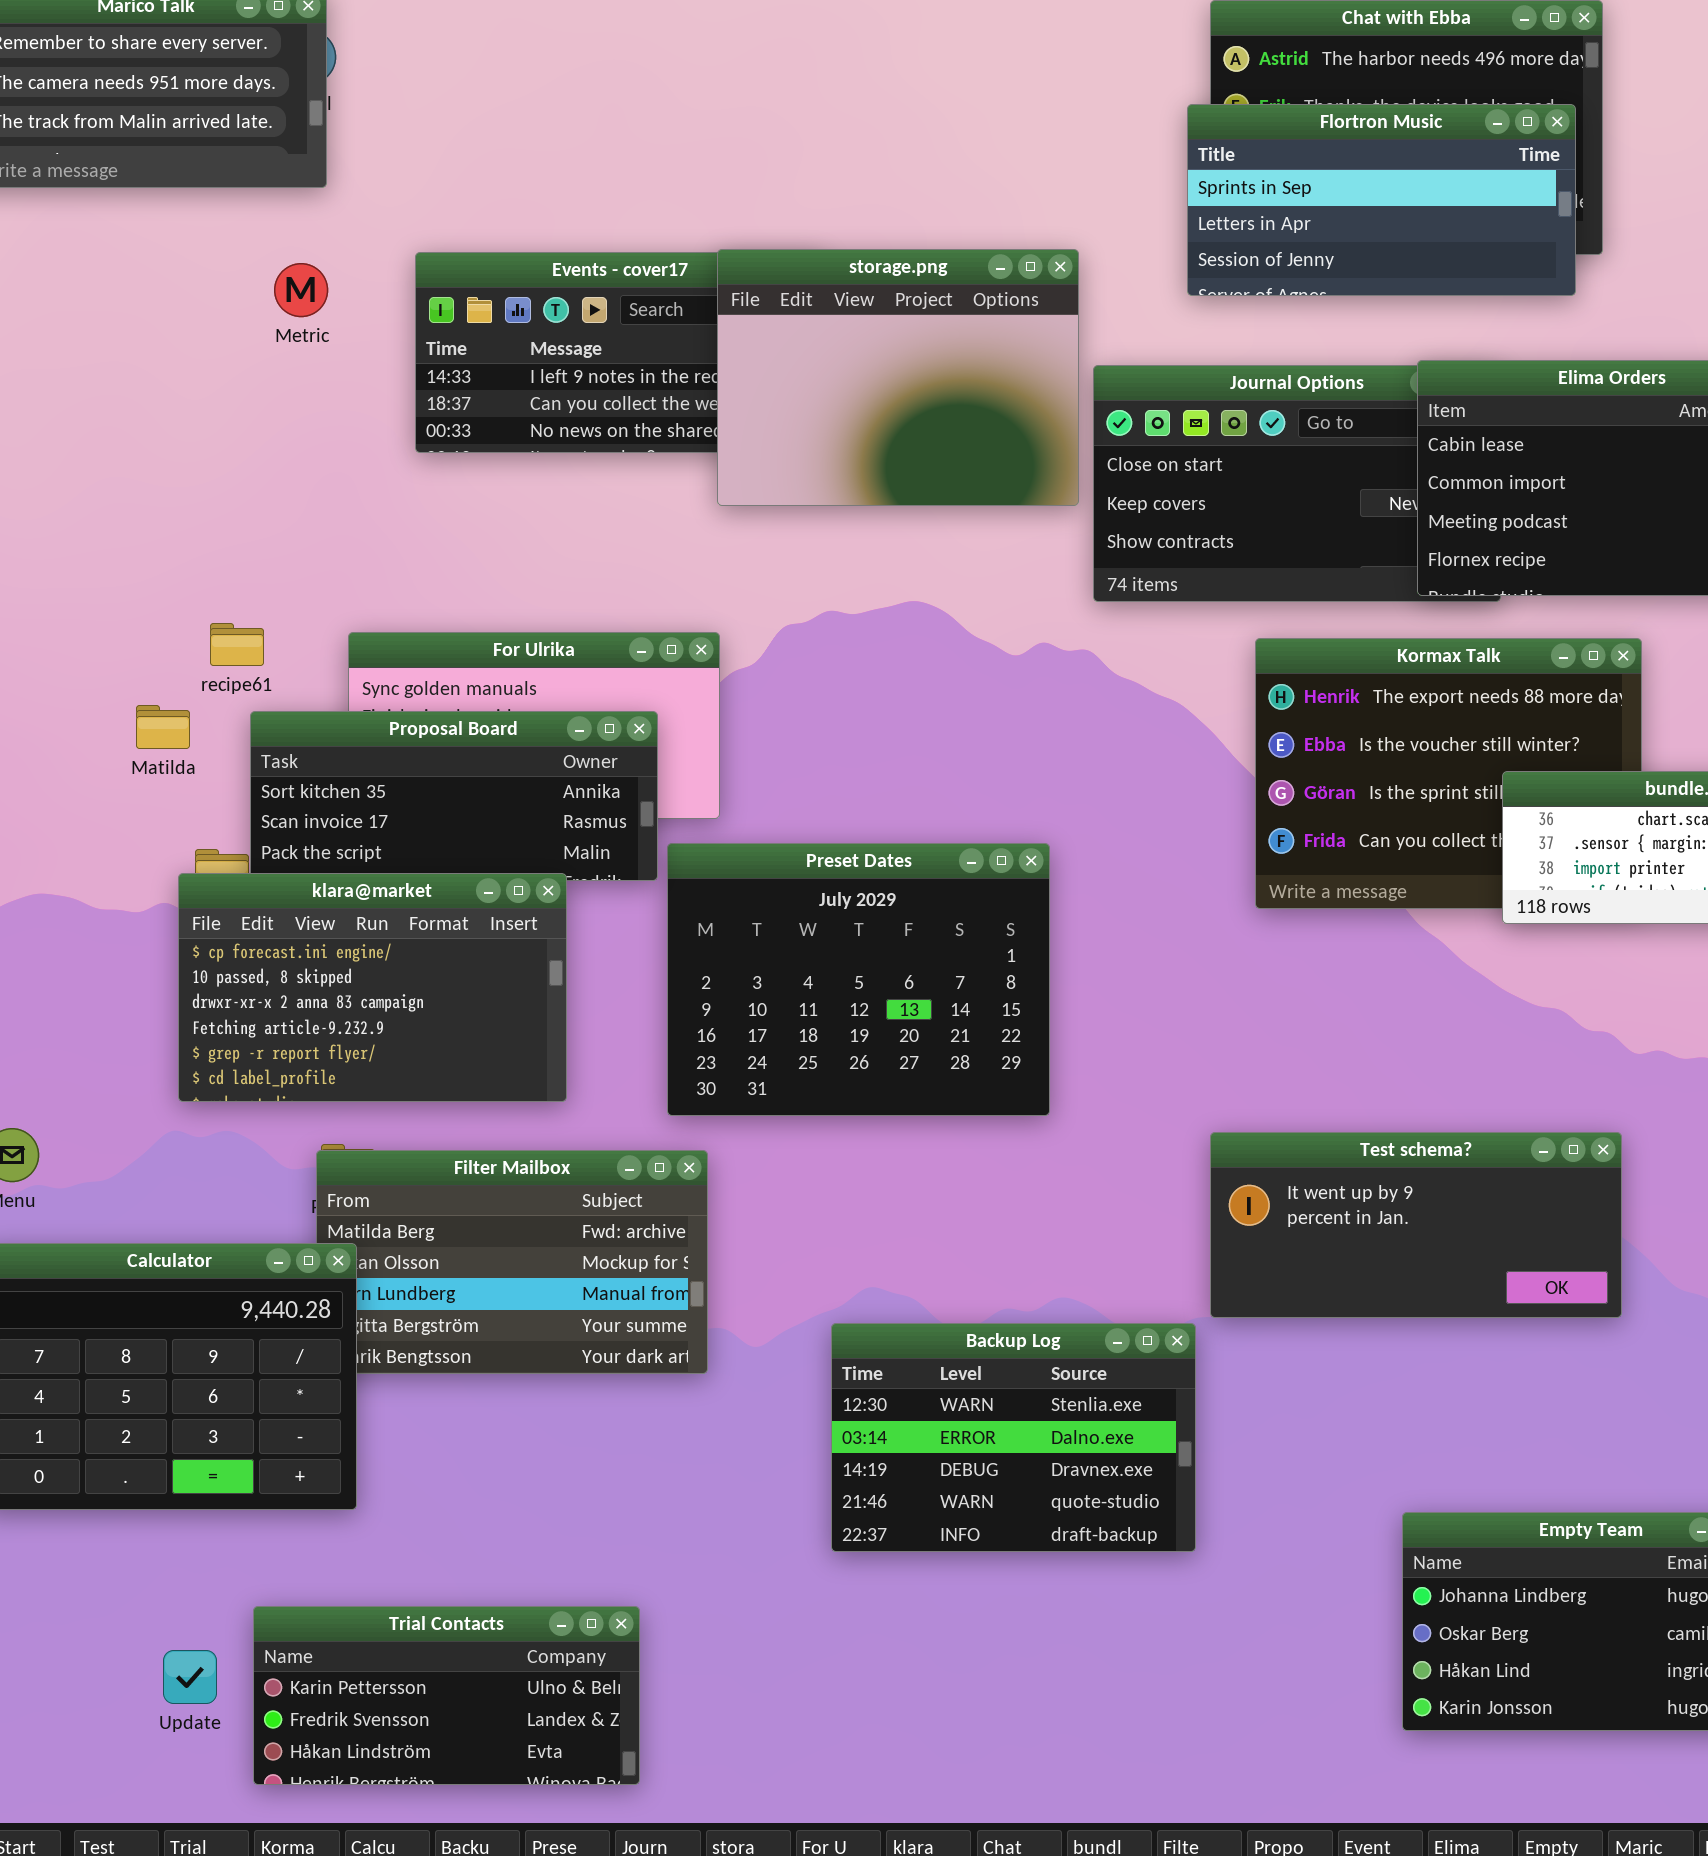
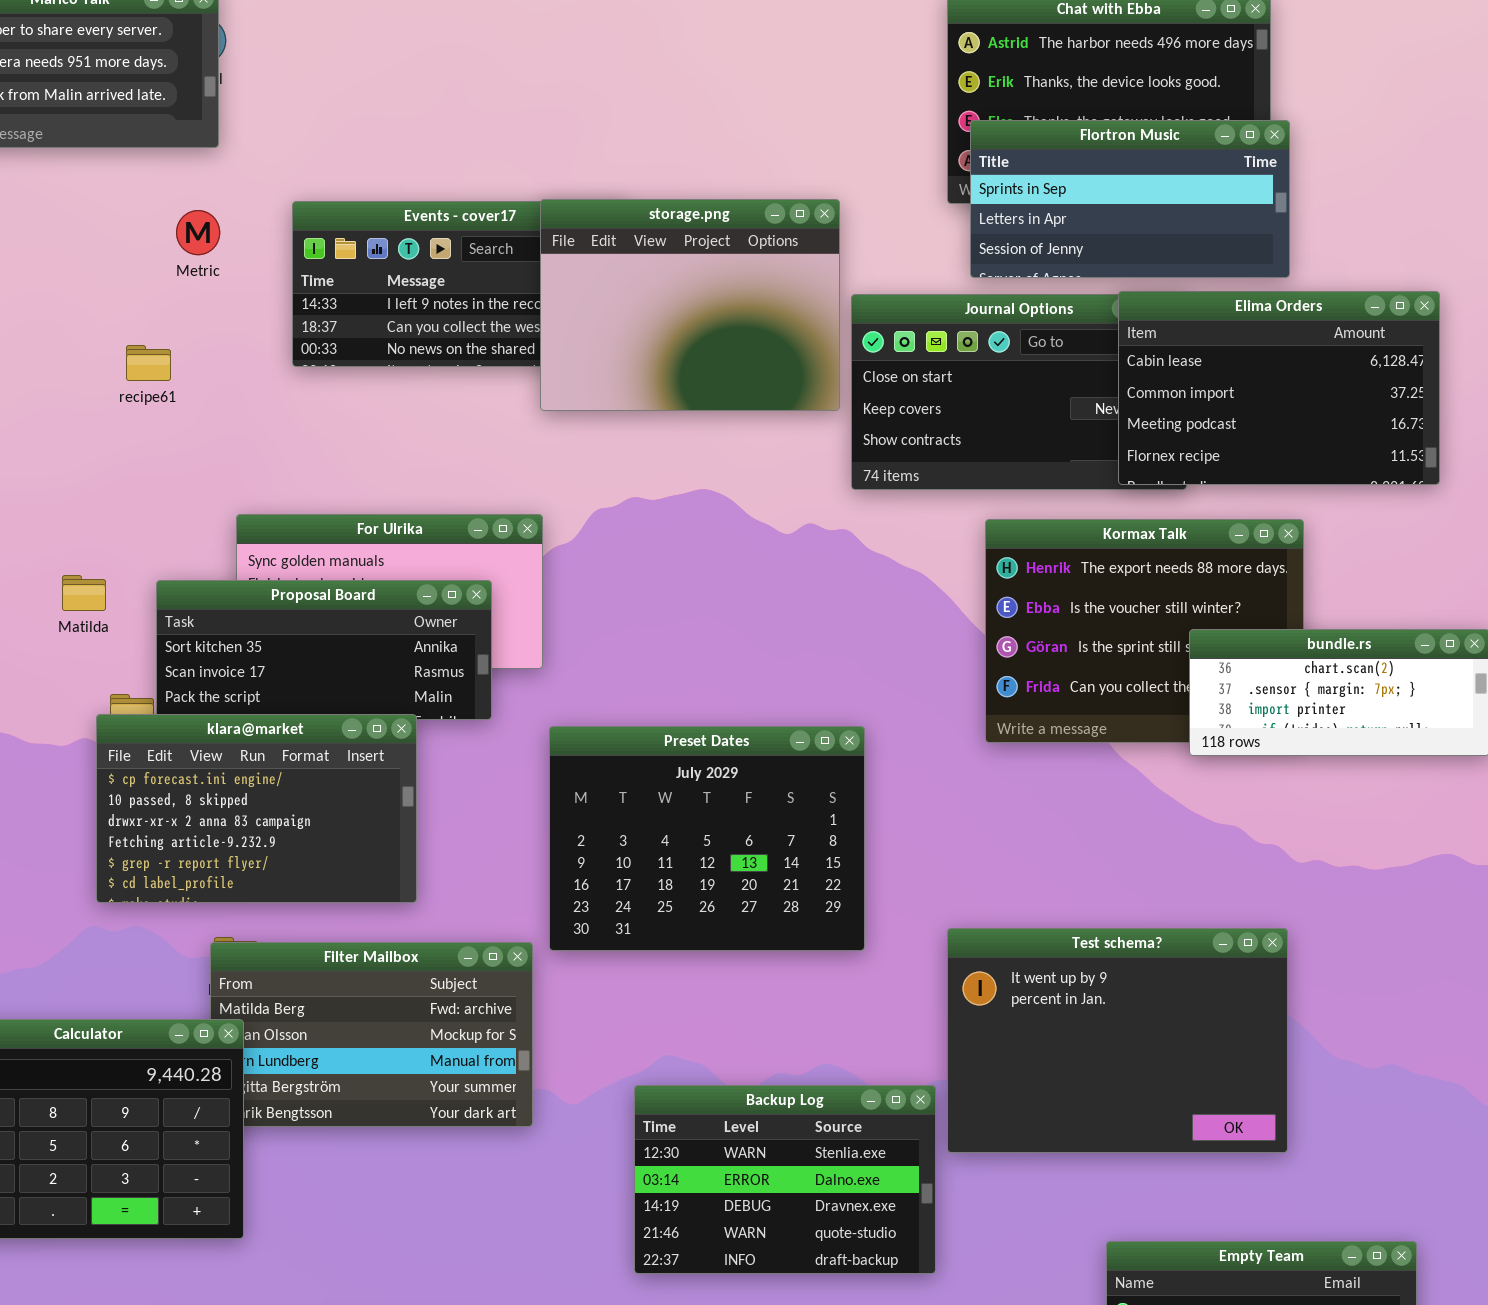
Flortron Music: [1187,104,1576,296] -> [970,120,1290,278], moved
recipe61: [210,623,264,666] -> [126,345,171,381], moved
Preset Dates: [667,843,1050,1116] -> [549,726,865,951], moved
Test schema?: [1210,1132,1622,1318] -> [947,928,1288,1153], resized

